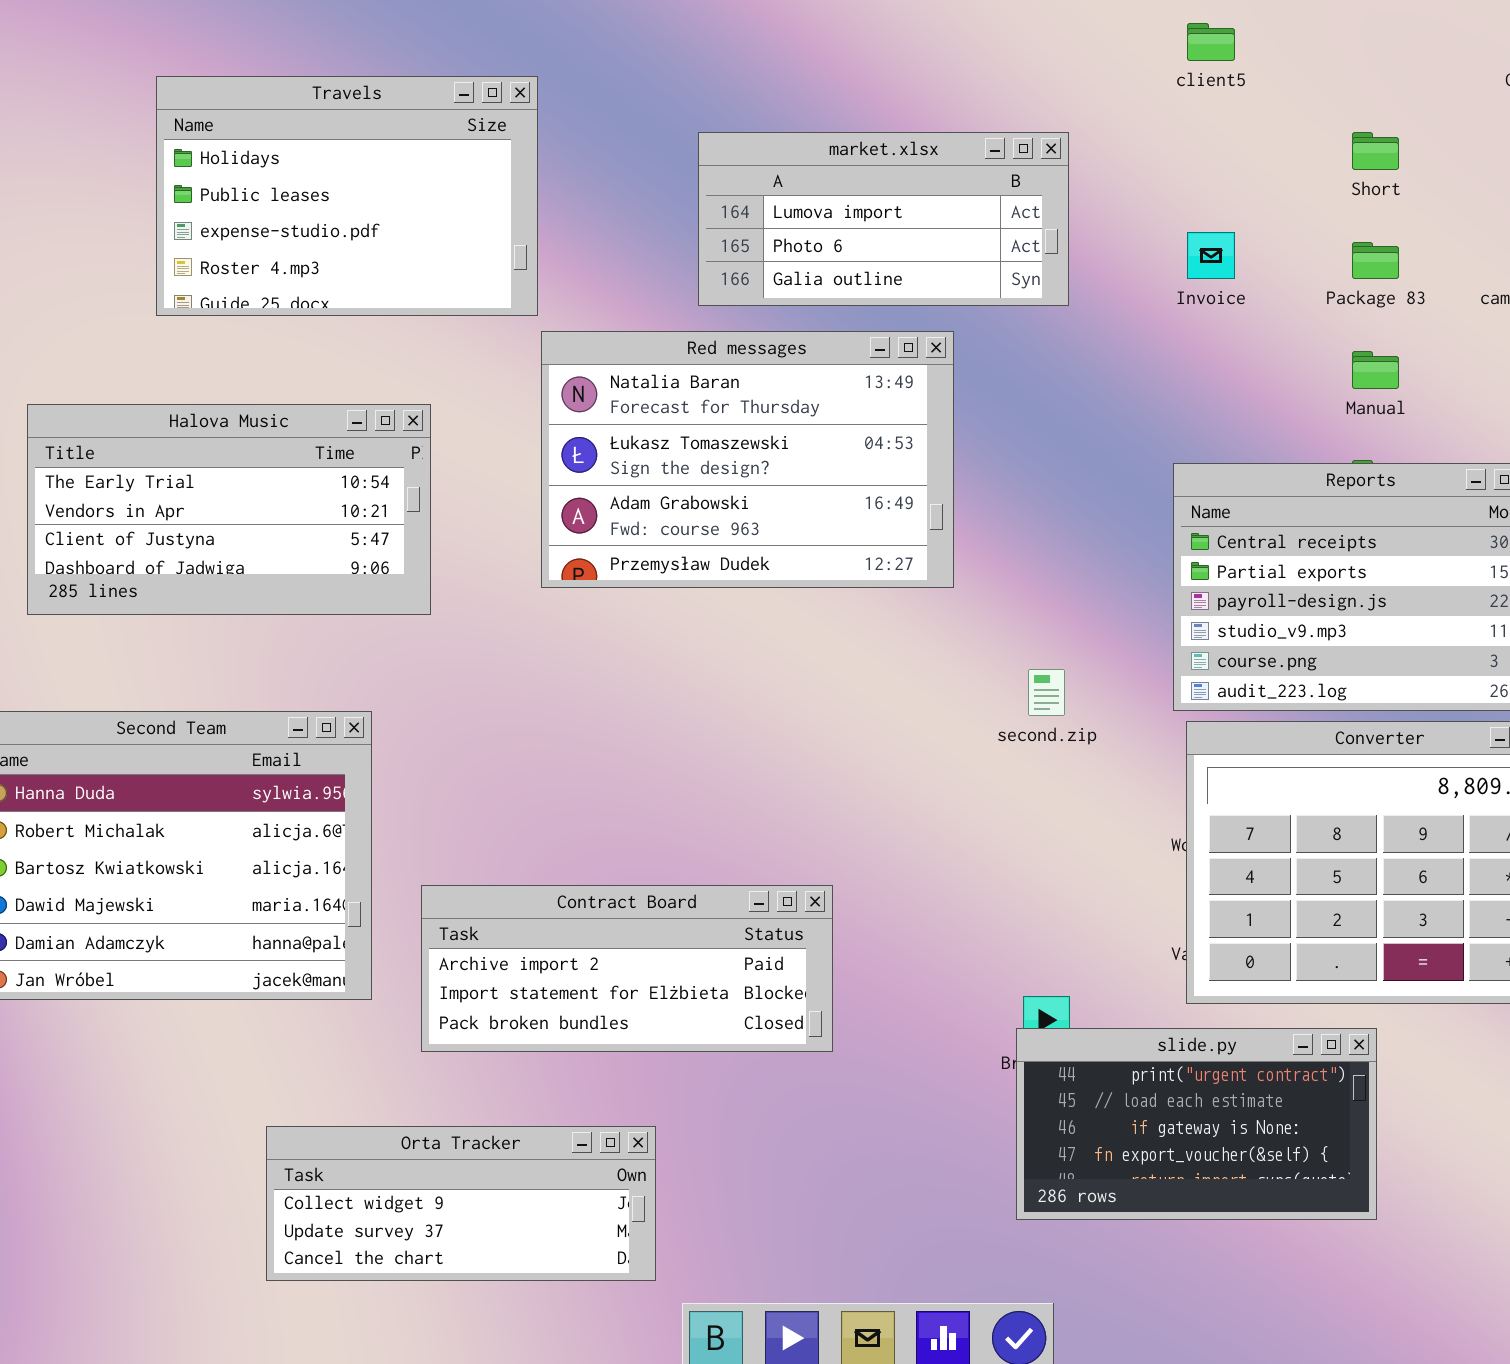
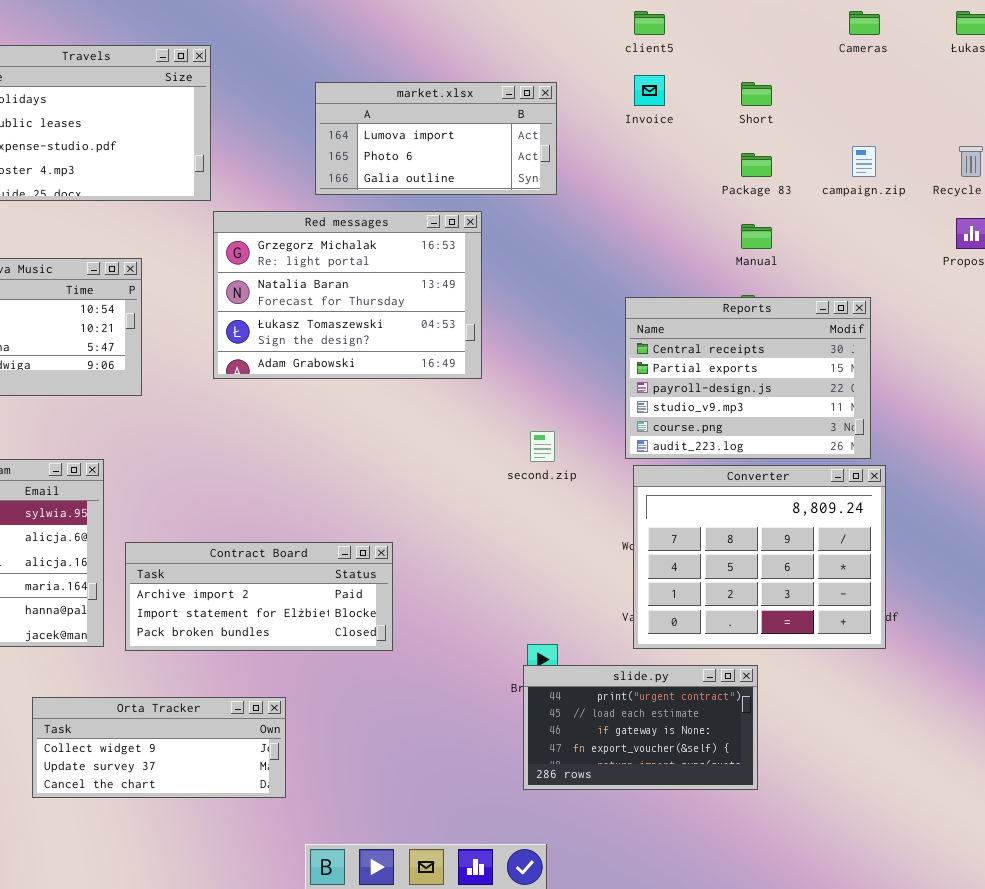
Invoice: [1187,232,1235,279] -> [634,75,665,106], moved
Red messages: [541,331,954,588] -> [213,211,482,379], scrolled up 1 row
Contract Board: [421,885,833,1052] -> [125,542,393,651], moved
Orta Tracker: [266,1126,656,1281] -> [32,697,286,798], moved

